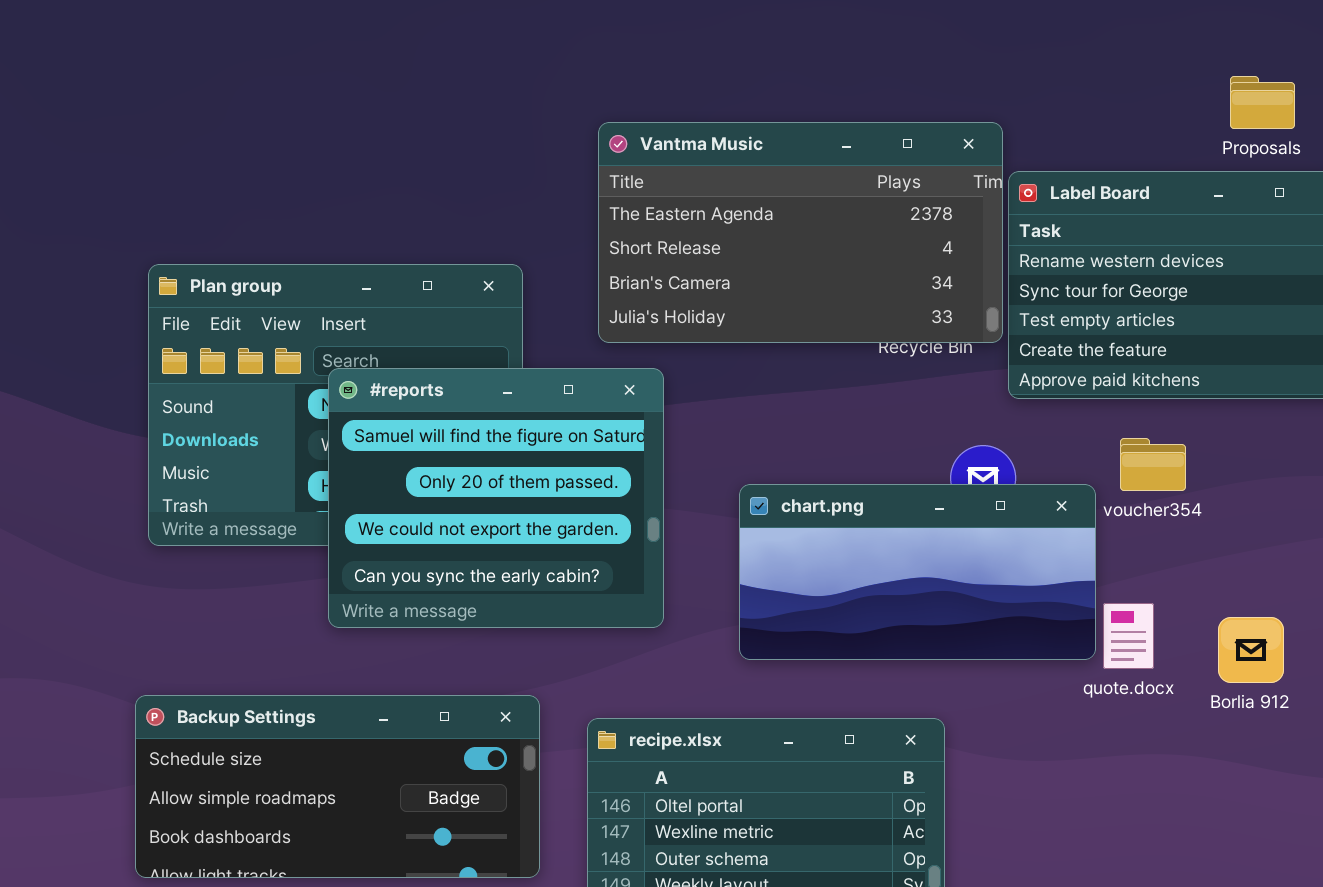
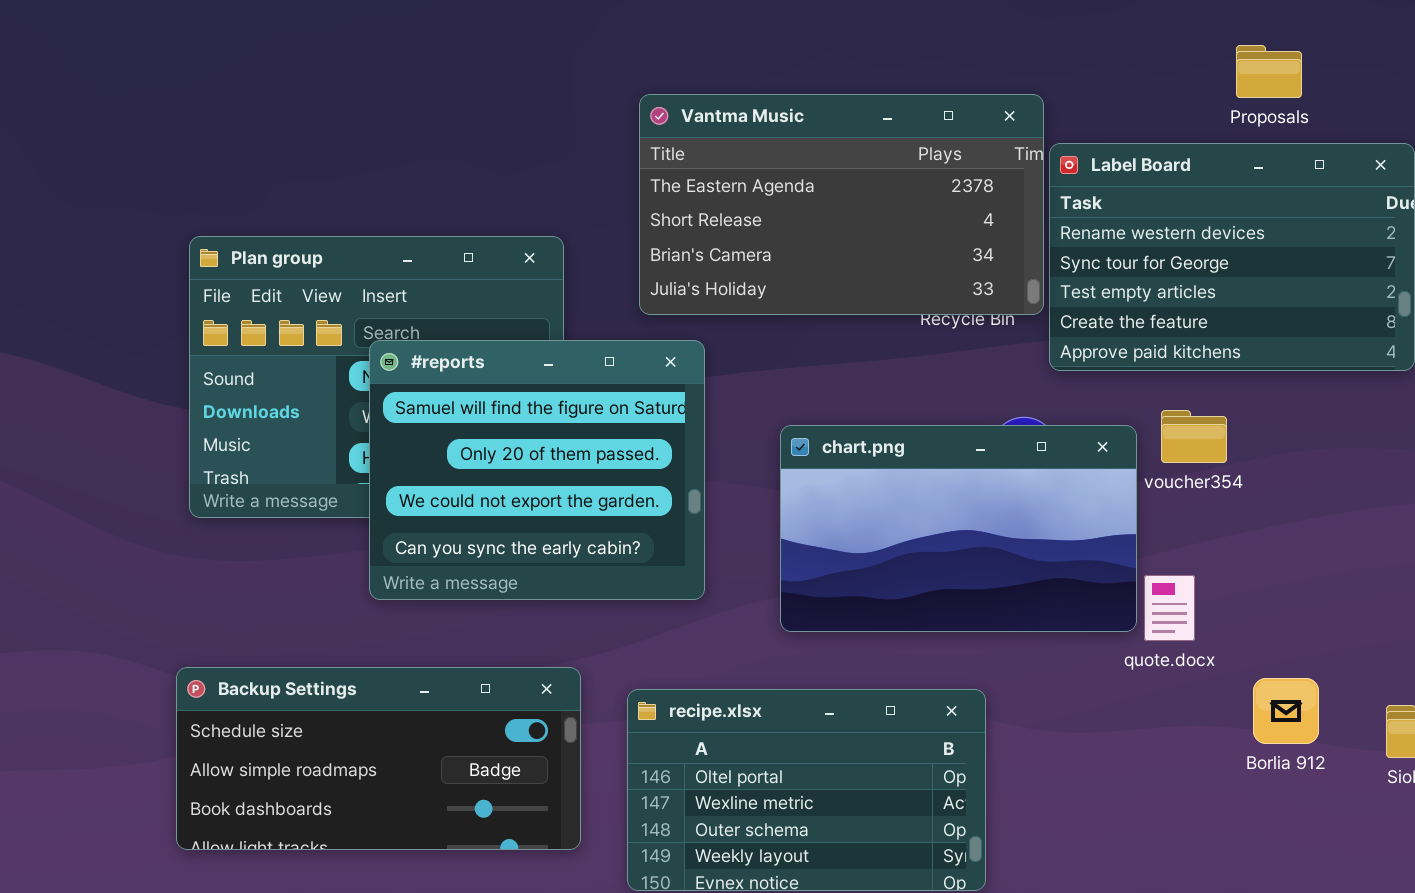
Proposals: [1230,76,1295,129] -> [1236,45,1302,98], moved
chart.png: [739,484,1096,660] -> [780,425,1137,632], resized
Borlia 912: [1218,617,1284,683] -> [1253,678,1319,744], moved

